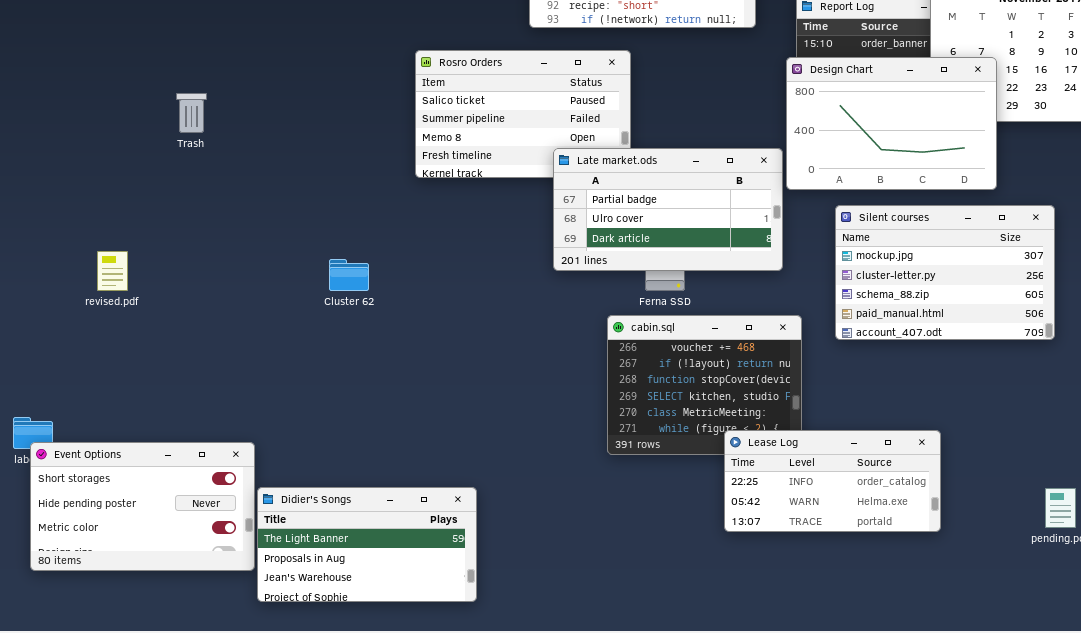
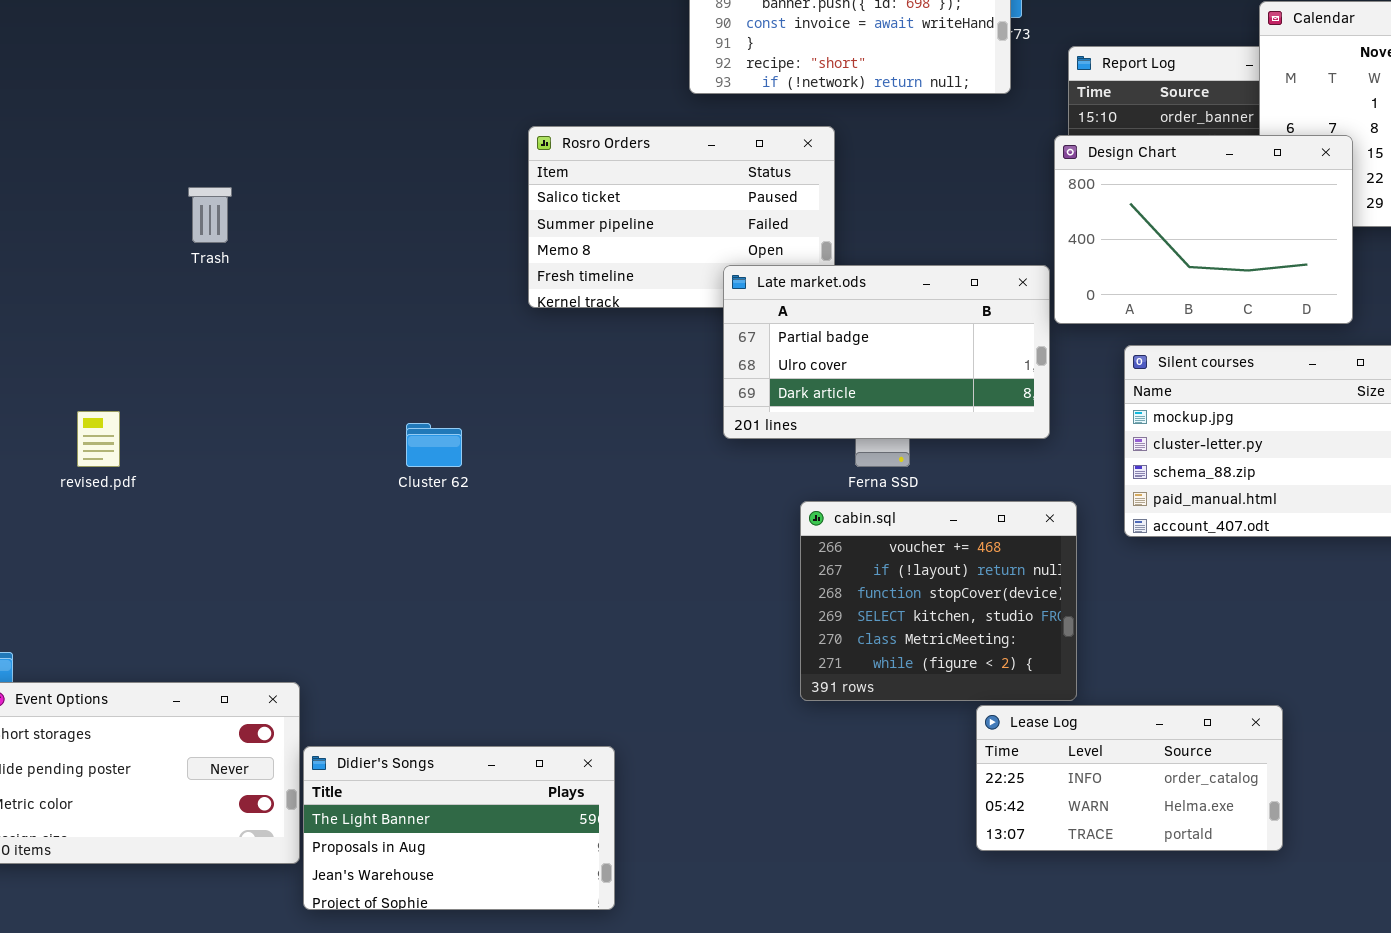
Lease Log: [724,430,941,532] -> [976,705,1283,851], moved

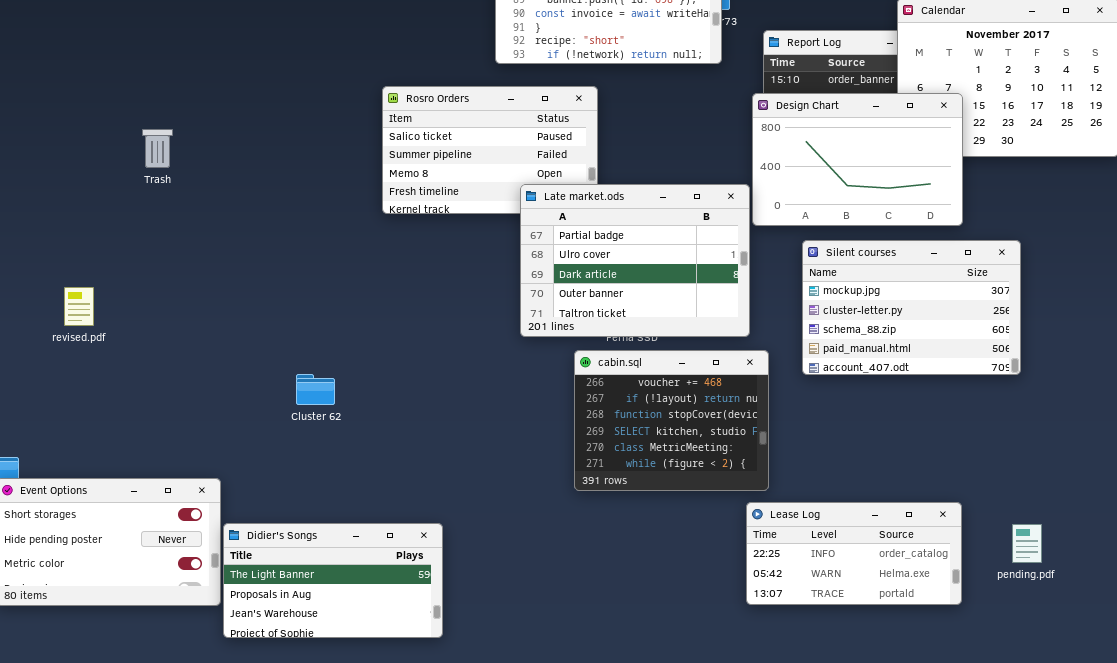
Late market.ods: [723,265,1050,439] -> [520,184,750,337], resized
Cluster 62: [406,423,462,467] -> [296,374,335,405], moved
Lease Log: [976,705,1283,851] -> [746,502,962,605], moved

